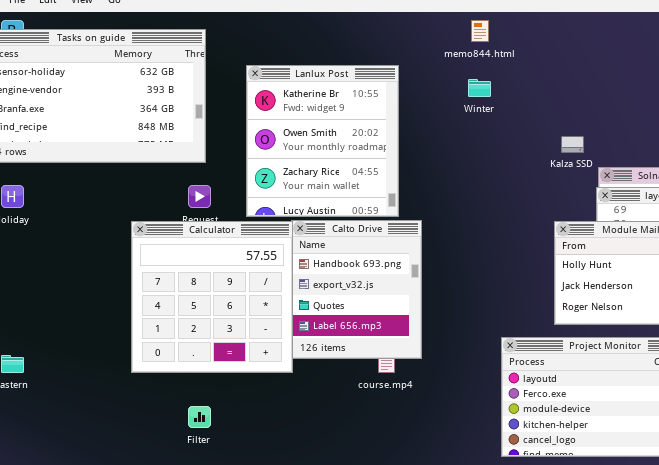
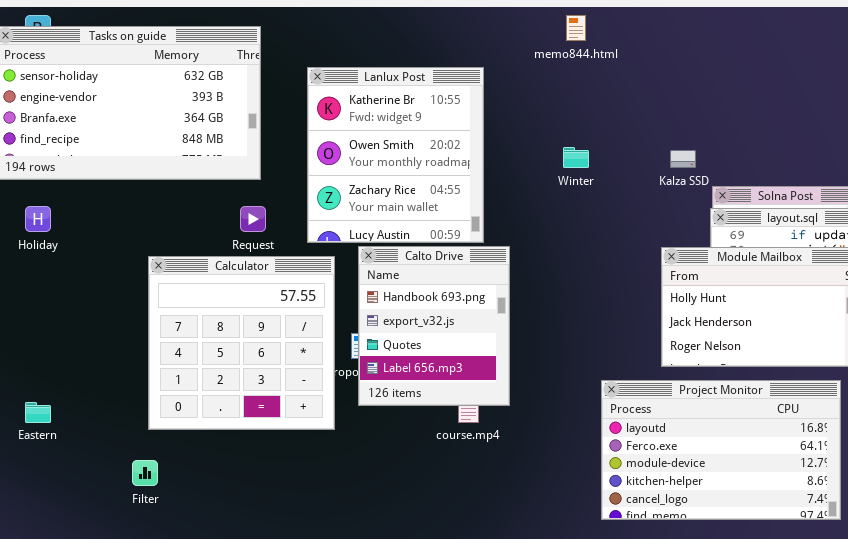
Winter: [468,79,491,97] -> [563,147,589,168], moved
Calculator: [131,221,293,373] -> [148,256,335,430], moved
Filter: [188,406,211,428] -> [132,460,158,486], moved

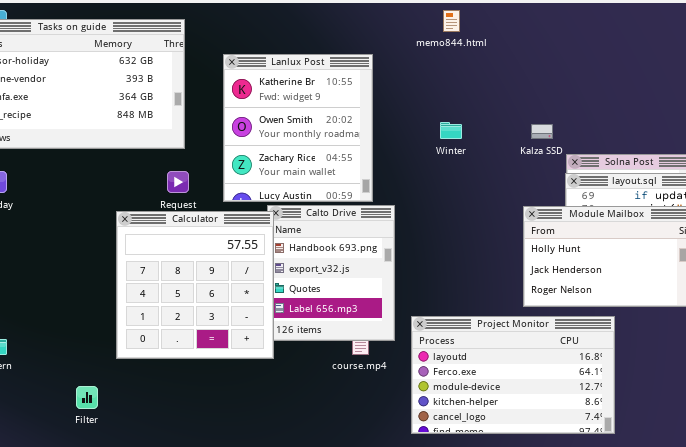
Calculator: [148,256,335,430] -> [116,211,274,359], moved
Project Monitor: [601,380,841,520] -> [411,316,615,434], moved

